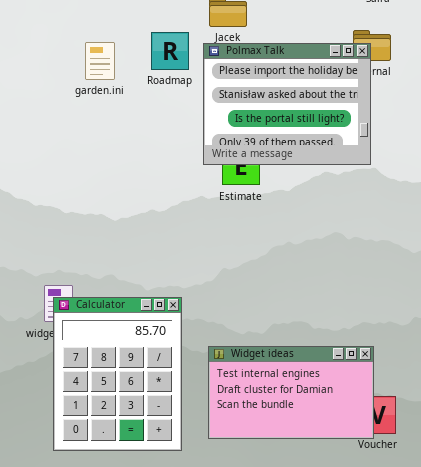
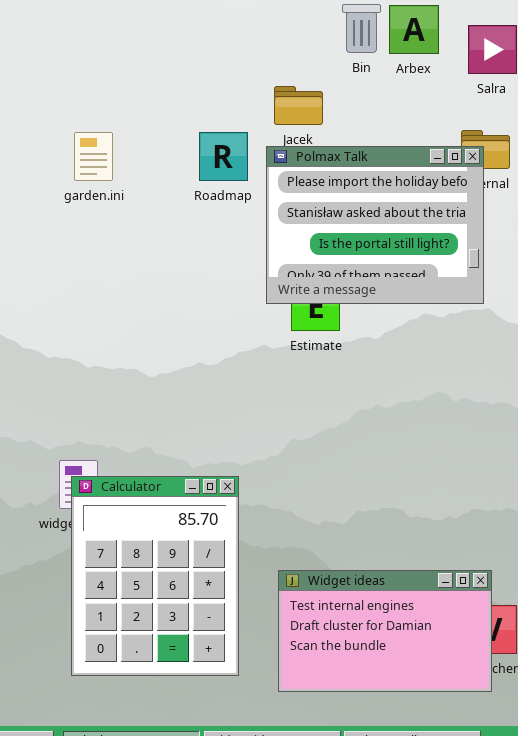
garden.ini: [85,42,115,80] -> [74,132,113,181], moved
Widget ideas: [208,346,374,439] -> [278,570,492,692], moved

